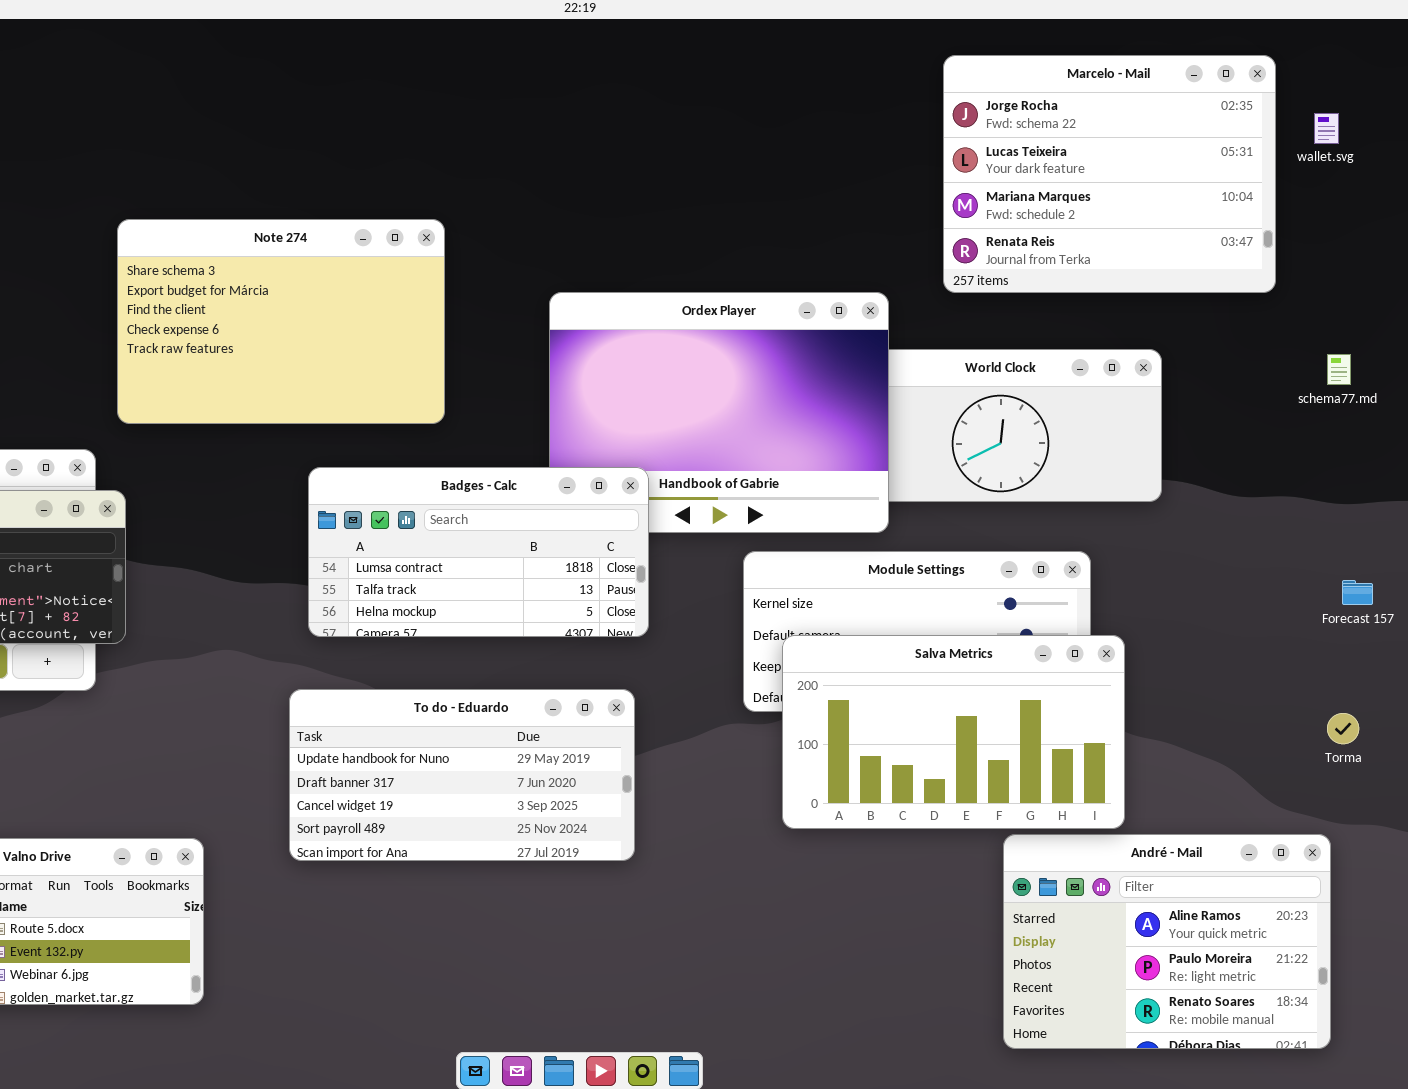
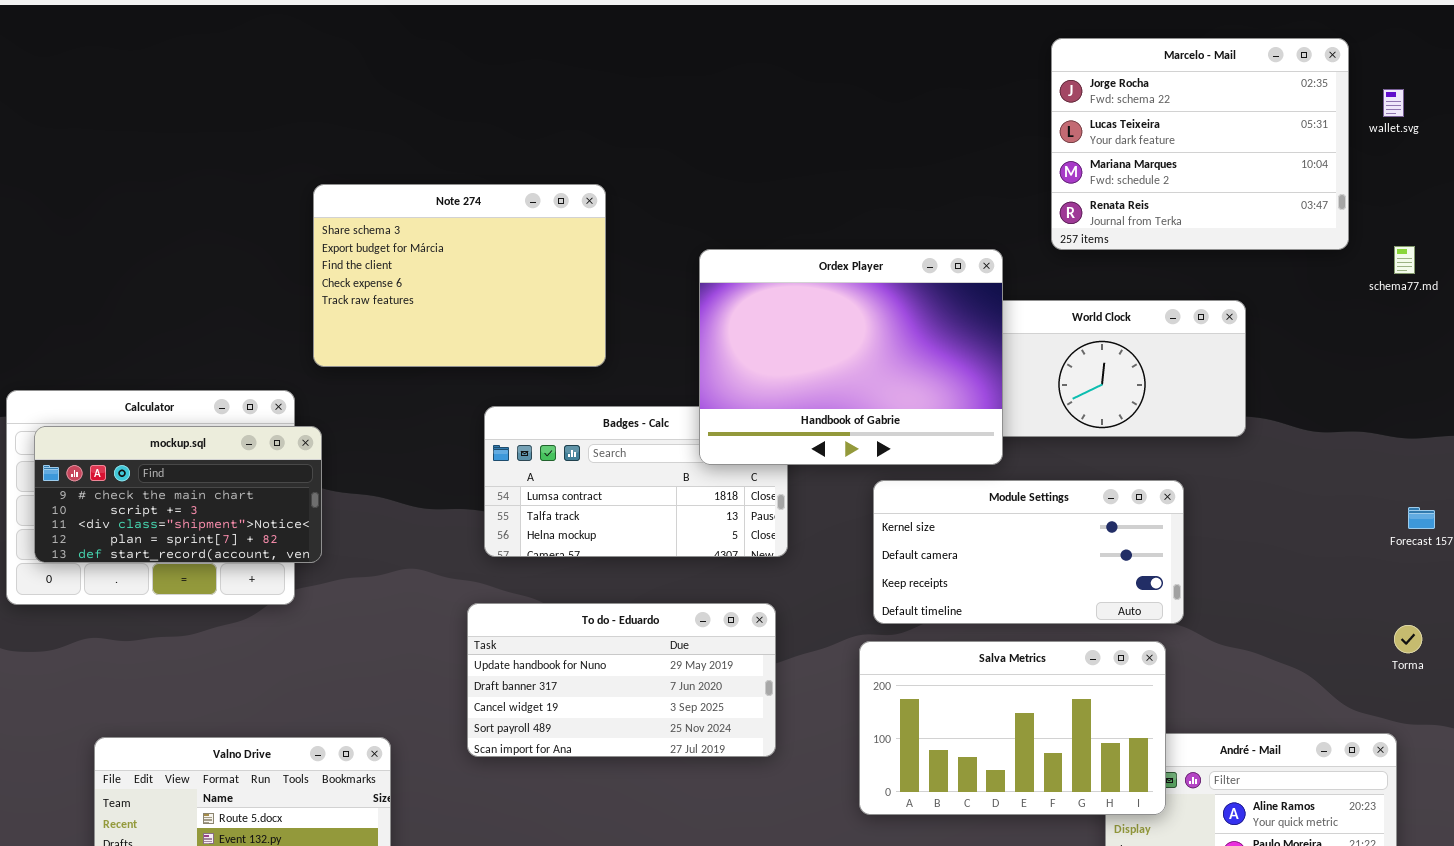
Ordex Player: [549,292,889,533] -> [699,249,1003,465], raised
schema77.md: [1327,354,1351,385] -> [1394,246,1415,274], moved
Salva Metrics: [782,635,1125,829] -> [859,641,1166,815], moved

